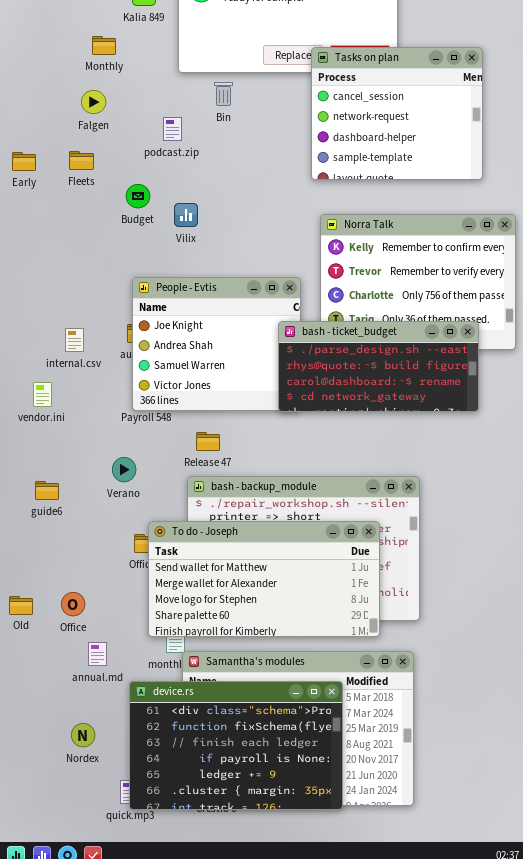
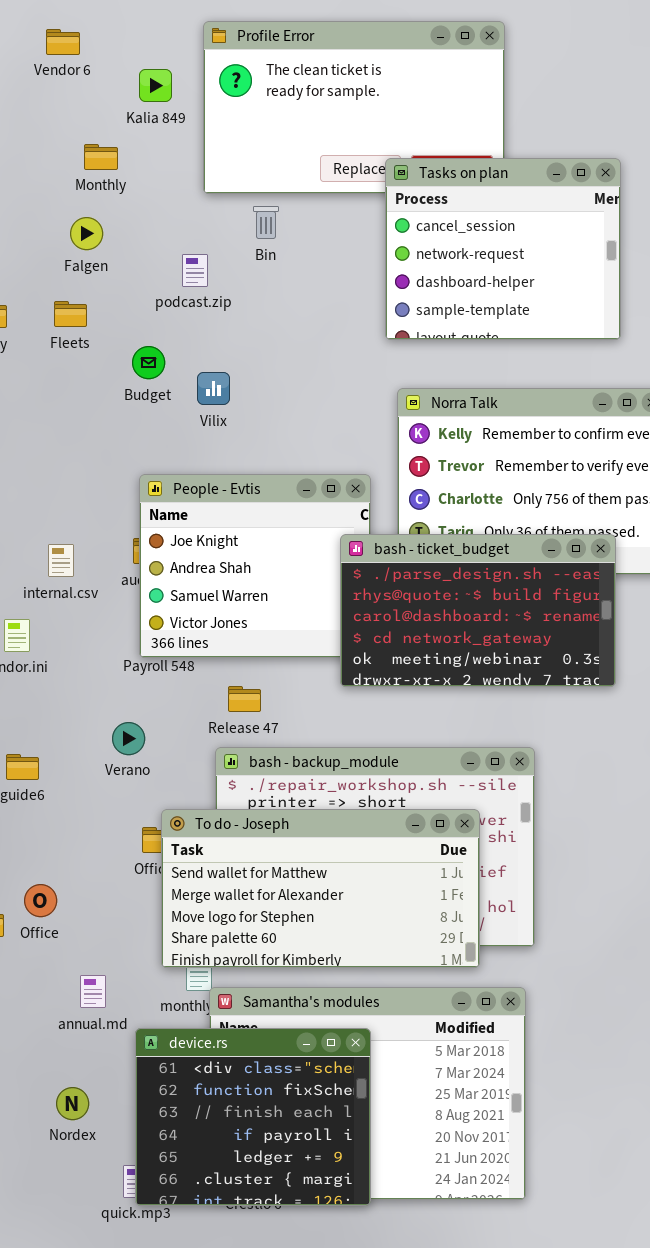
bash - ticket_budget: [278,321,479,412] -> [340,534,616,687], resized
Office: [61,592,85,616] -> [24,884,57,917], moved
device.rs: [129,681,343,810] -> [135,1028,371,1206], resized

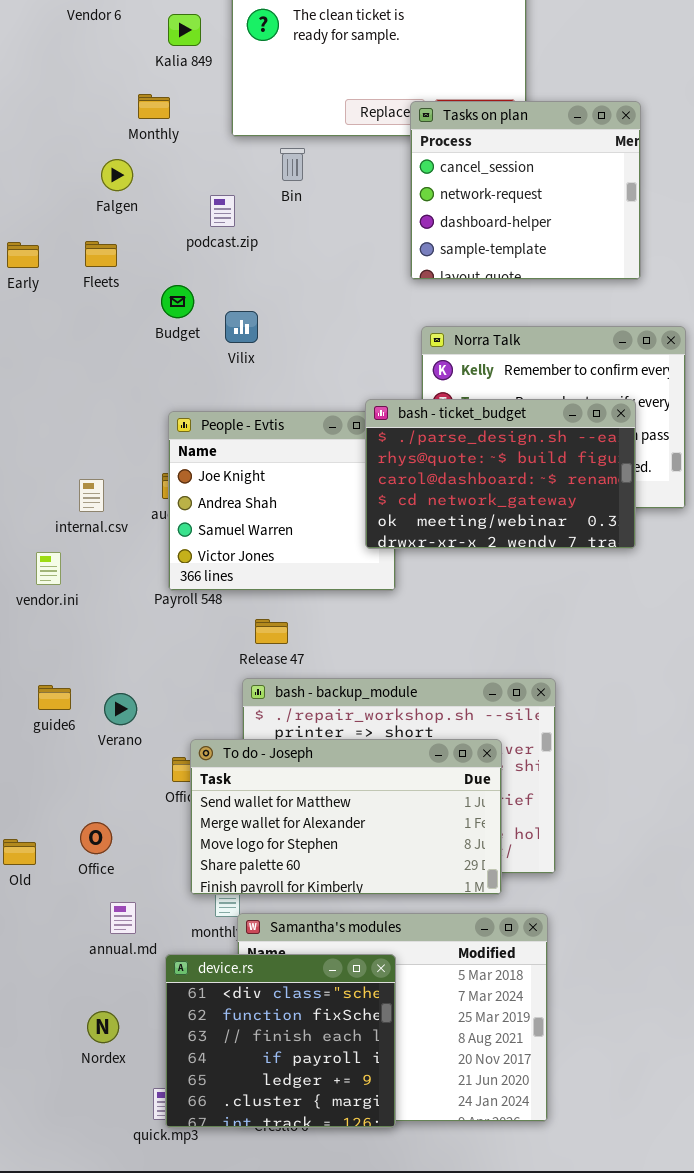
Monthly: [84,144,118,170] -> [138,94,170,119], moved
bash - ticket_budget: [340,534,616,687] -> [365,399,636,549], moved
Verano: [112,722,145,755] -> [104,693,137,725], moved
Office: [24,884,57,917] -> [80,822,112,854], moved

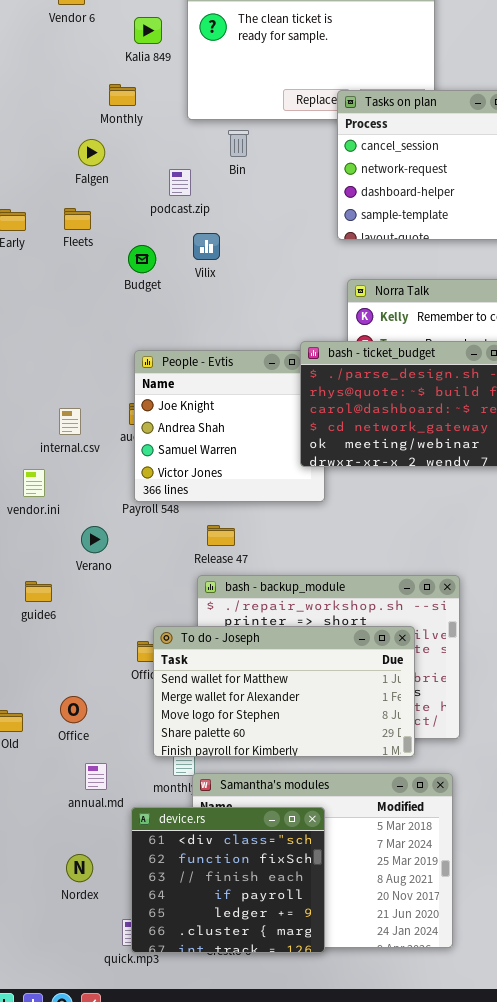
Vilix: [225,311,258,343] -> [193,233,220,260], moved
Verano: [104,693,137,725] -> [81,526,108,553], moved

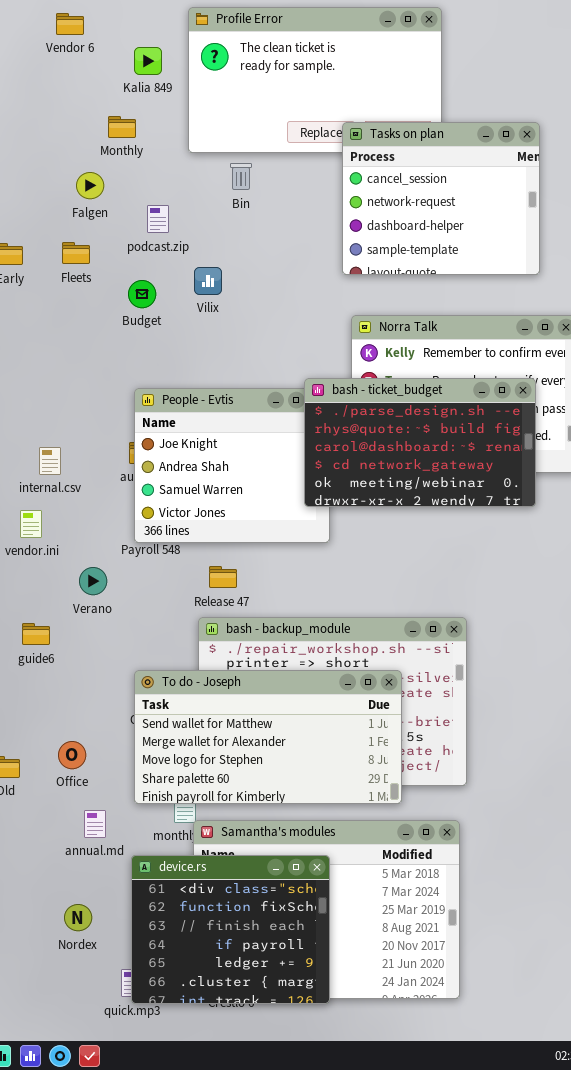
podcast.zip: [169,169,191,196] -> [147,205,169,233], moved
internal.csv: [59,408,81,435] -> [39,447,61,475], moved
To do - Joseph: [153,626,415,757] -> [134,670,402,804], moved

